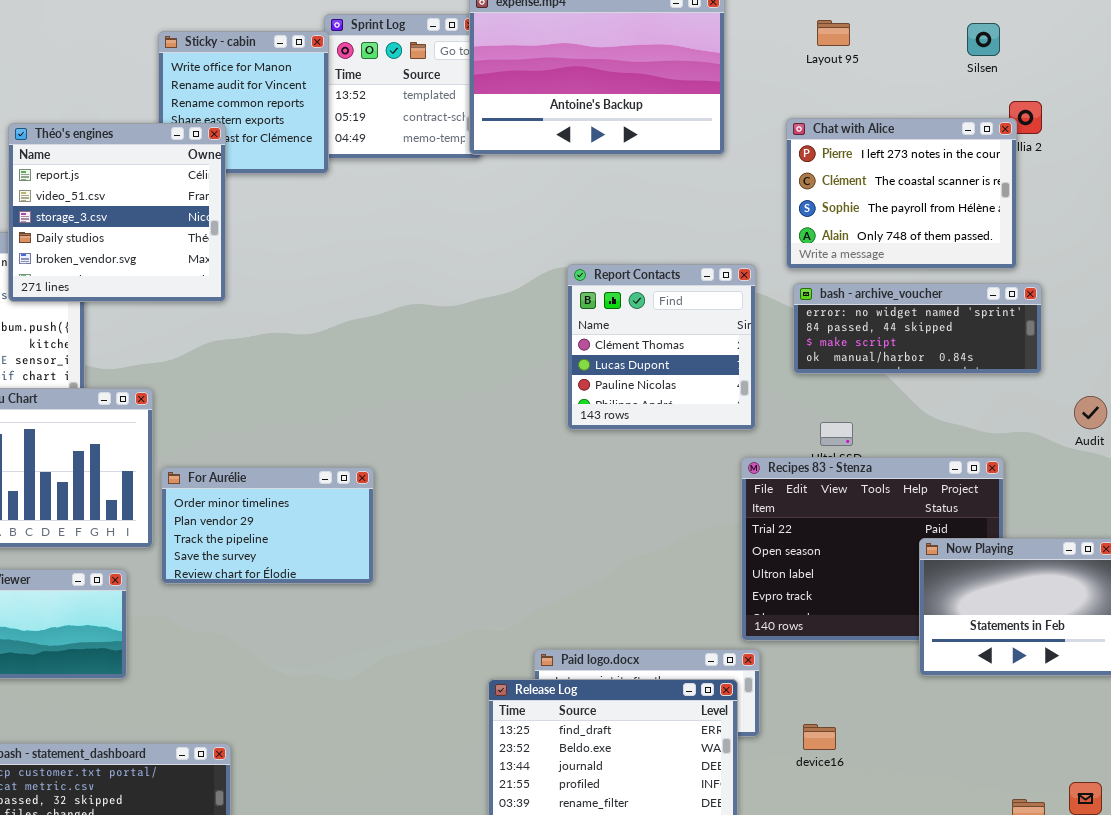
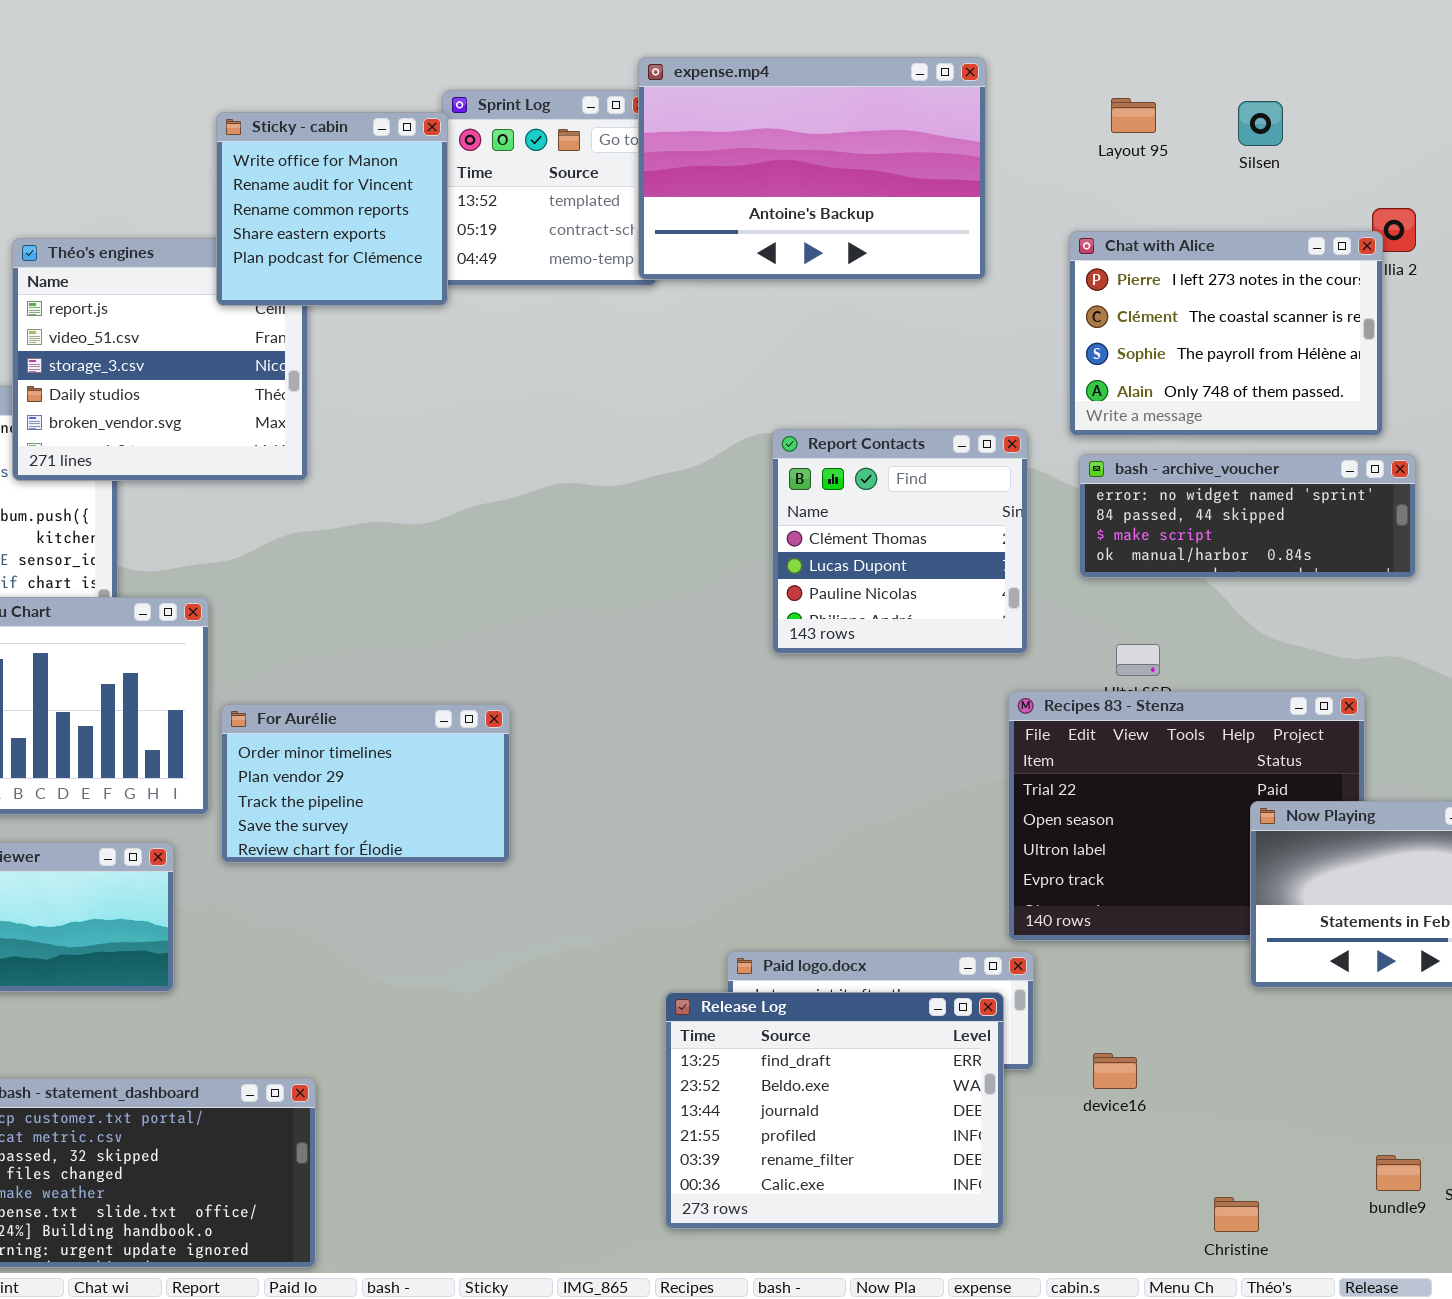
Silsen: [967,23,1000,56] -> [1238,101,1283,146], moved
Sticky - cabin: [158,31,329,174] -> [216,112,448,306], raised

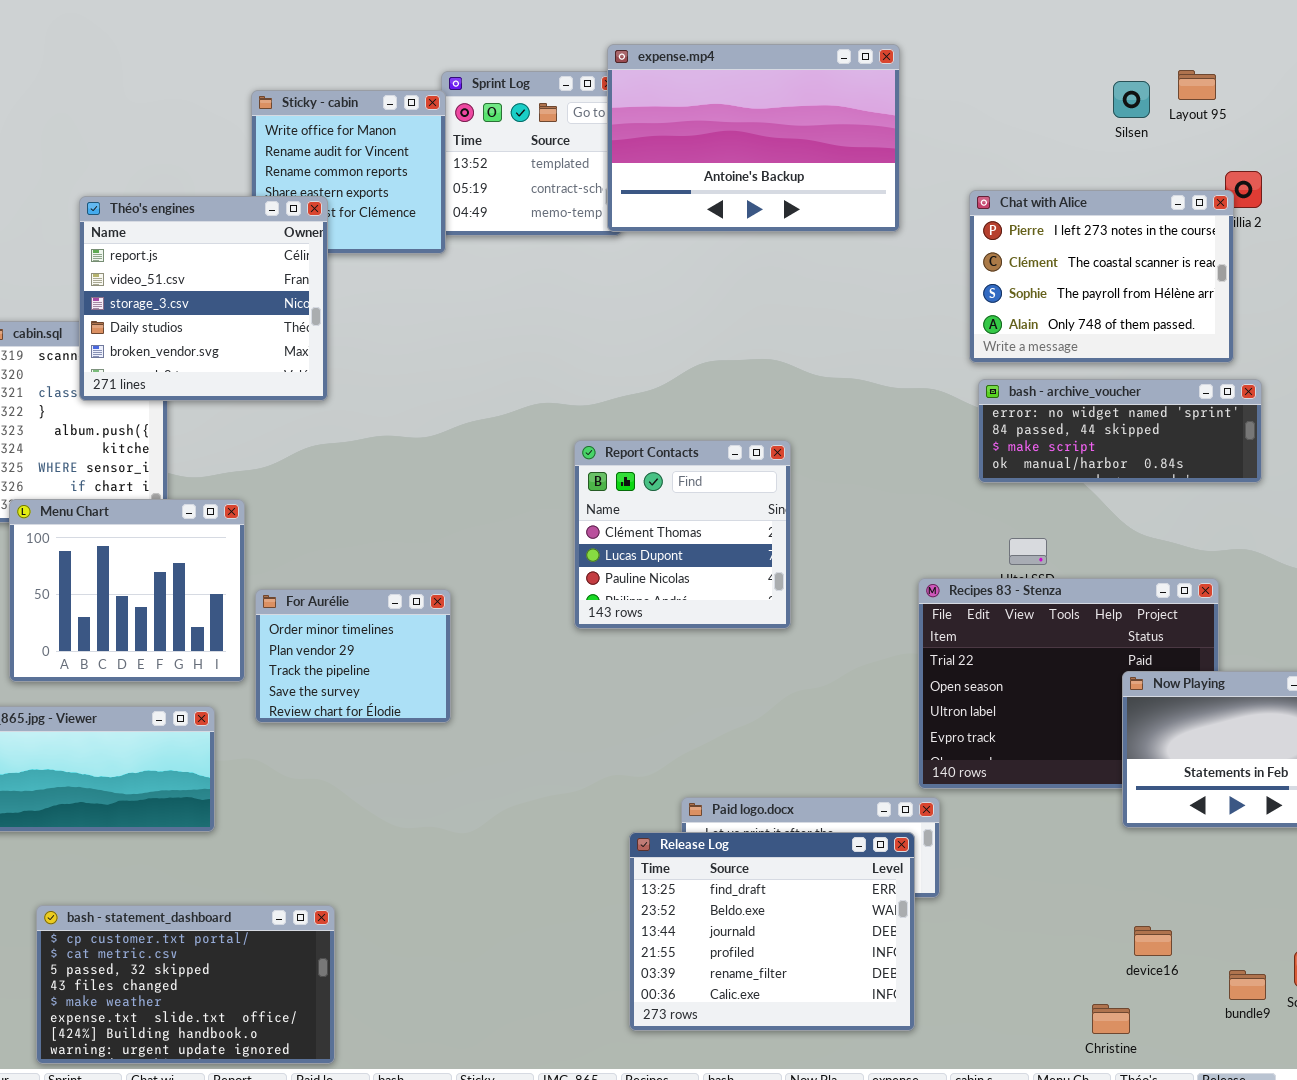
Layout 95: [1111,98,1156,133] -> [1178,70,1216,100], moved
Théo's engines: [12,238,308,481] -> [79,196,328,401], raised
Report Contacts: [772,429,1028,654] -> [574,440,791,629], moved
For Aurélie: [221,704,510,863] -> [255,589,451,723], resized
device16: [1093,1053,1137,1089] -> [1134,926,1172,956], moved

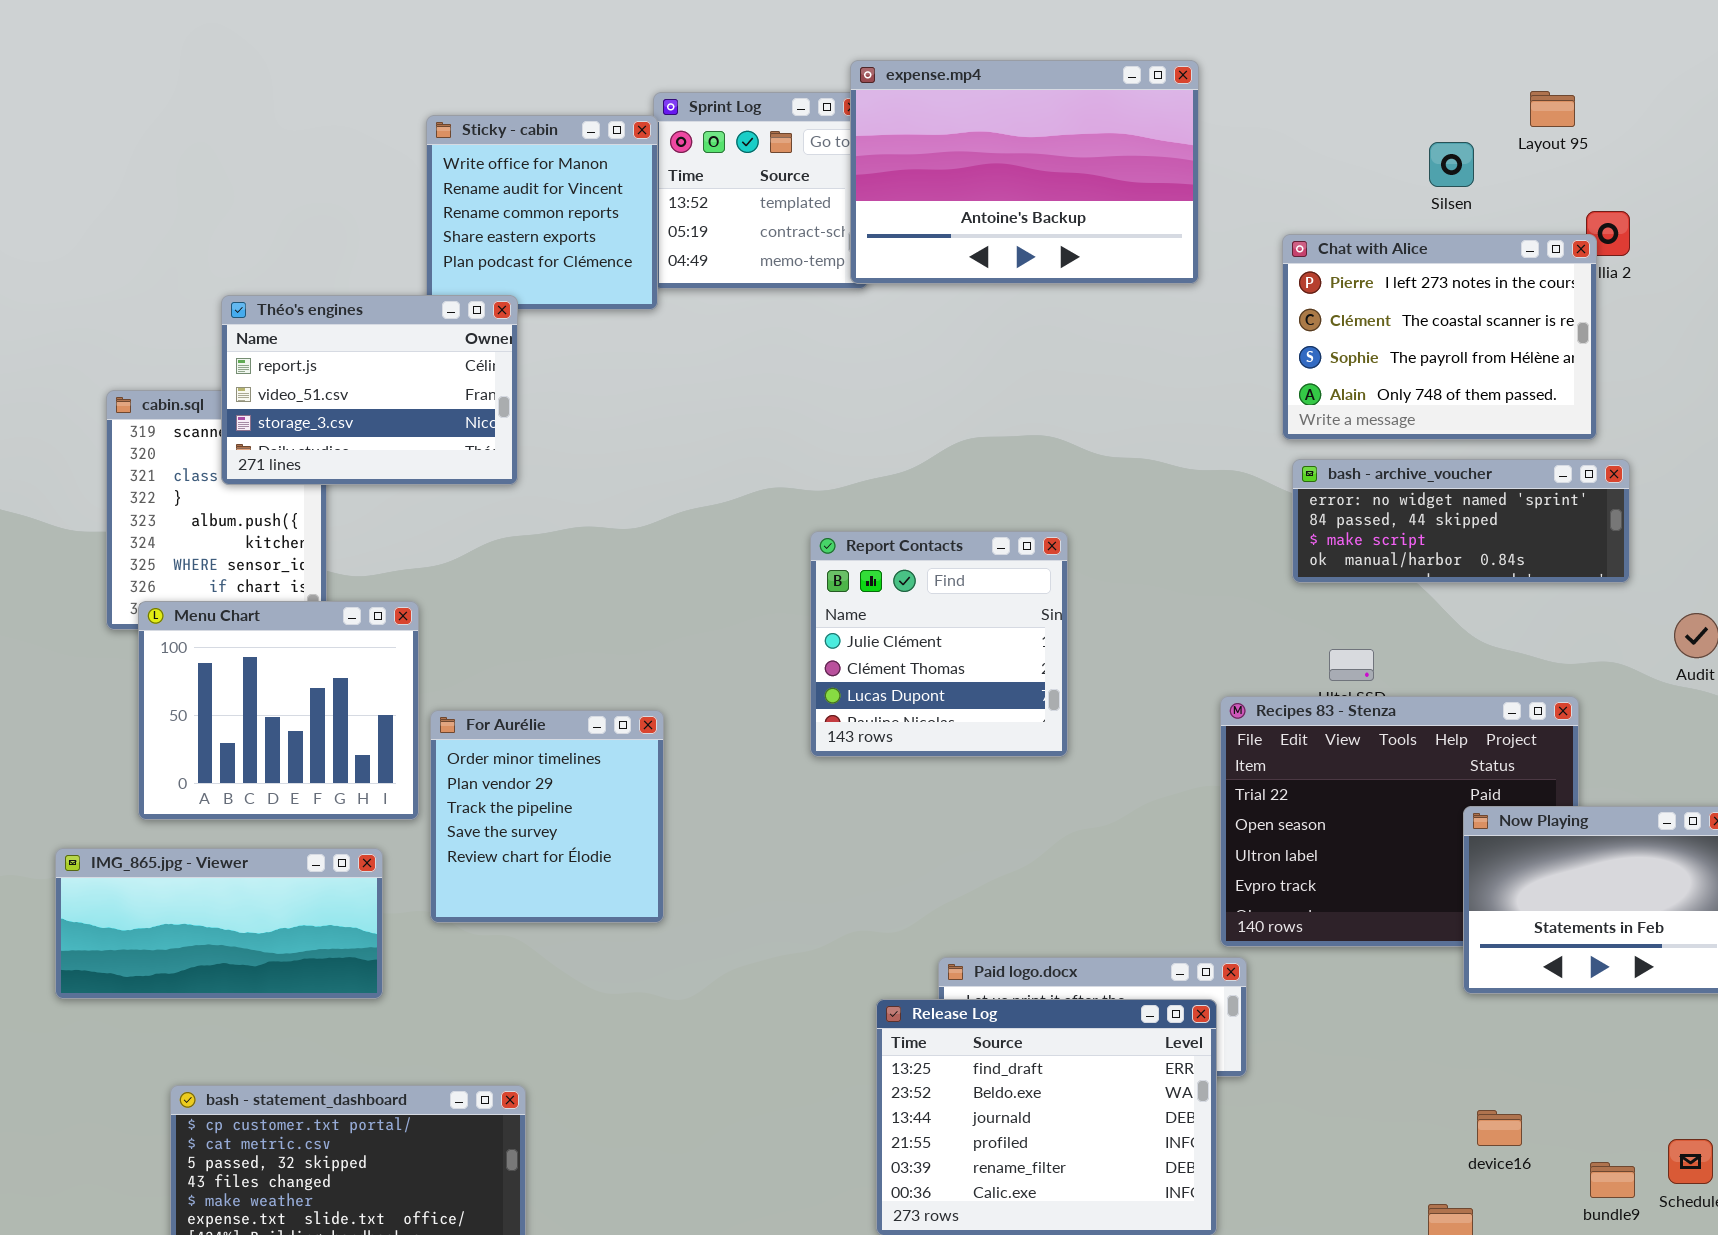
Silsen: [1113,81,1150,118] -> [1429,142,1474,187], moved
Théo's engines: [79,196,328,401] -> [221,295,518,485], resized
Report Contacts: [574,440,791,629] -> [810,531,1068,757], scrolled up 1 row
For Aurélie: [255,589,451,723] -> [430,710,664,923], resized

